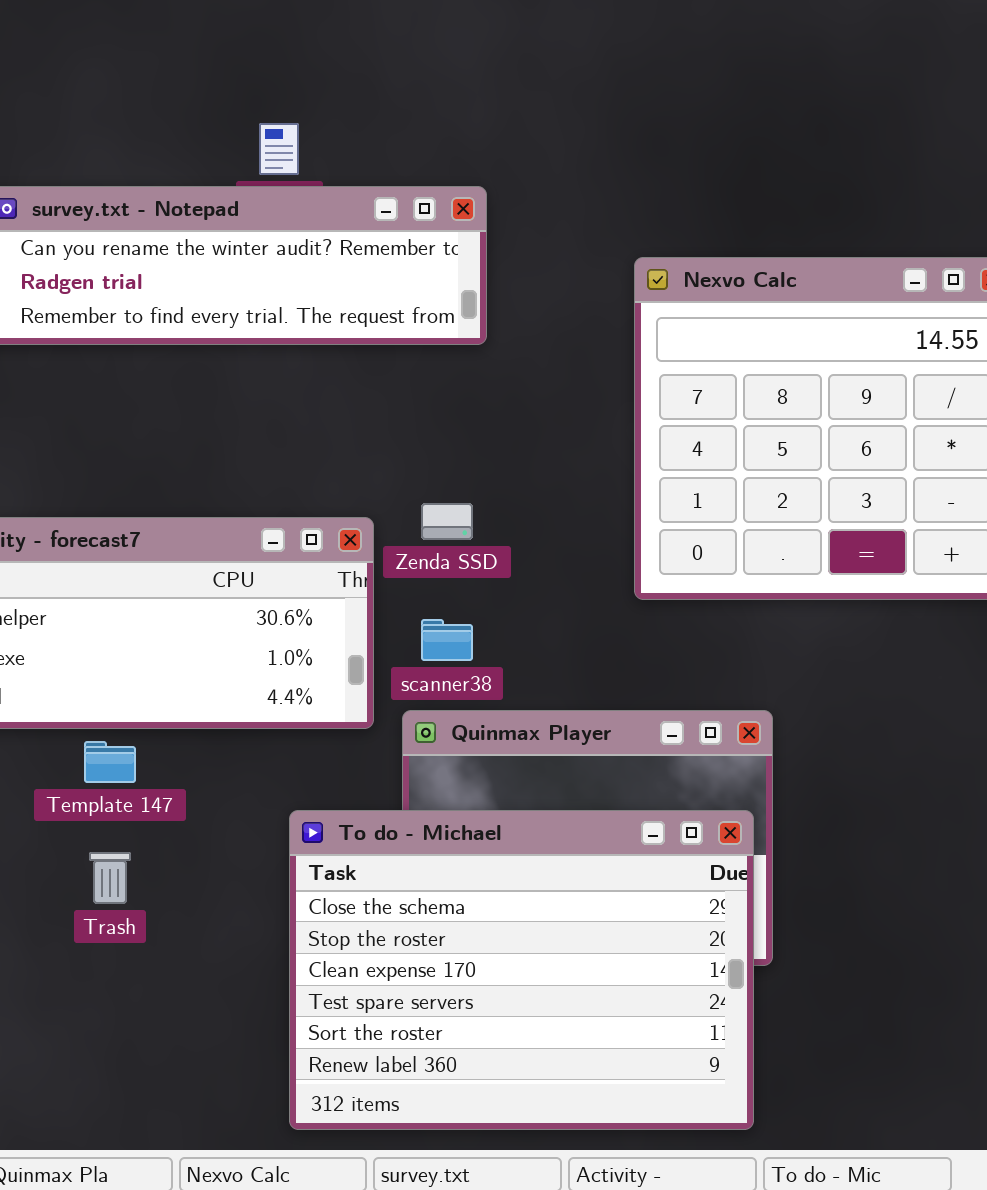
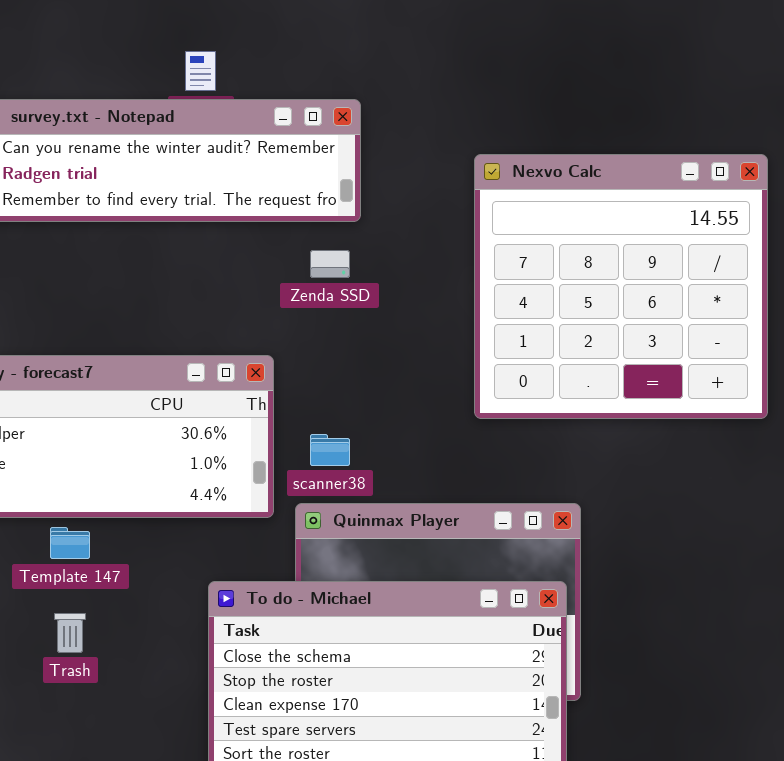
Zenda SSD: [421,503,473,540] -> [310,250,350,278], moved

